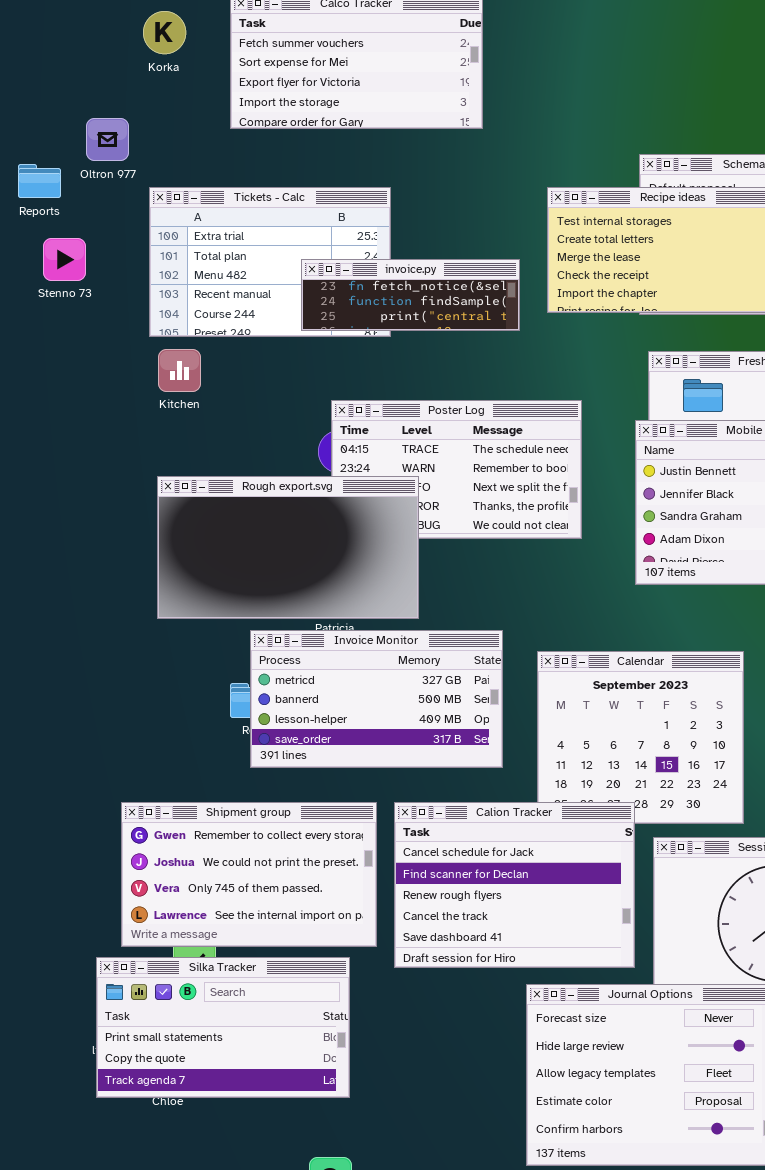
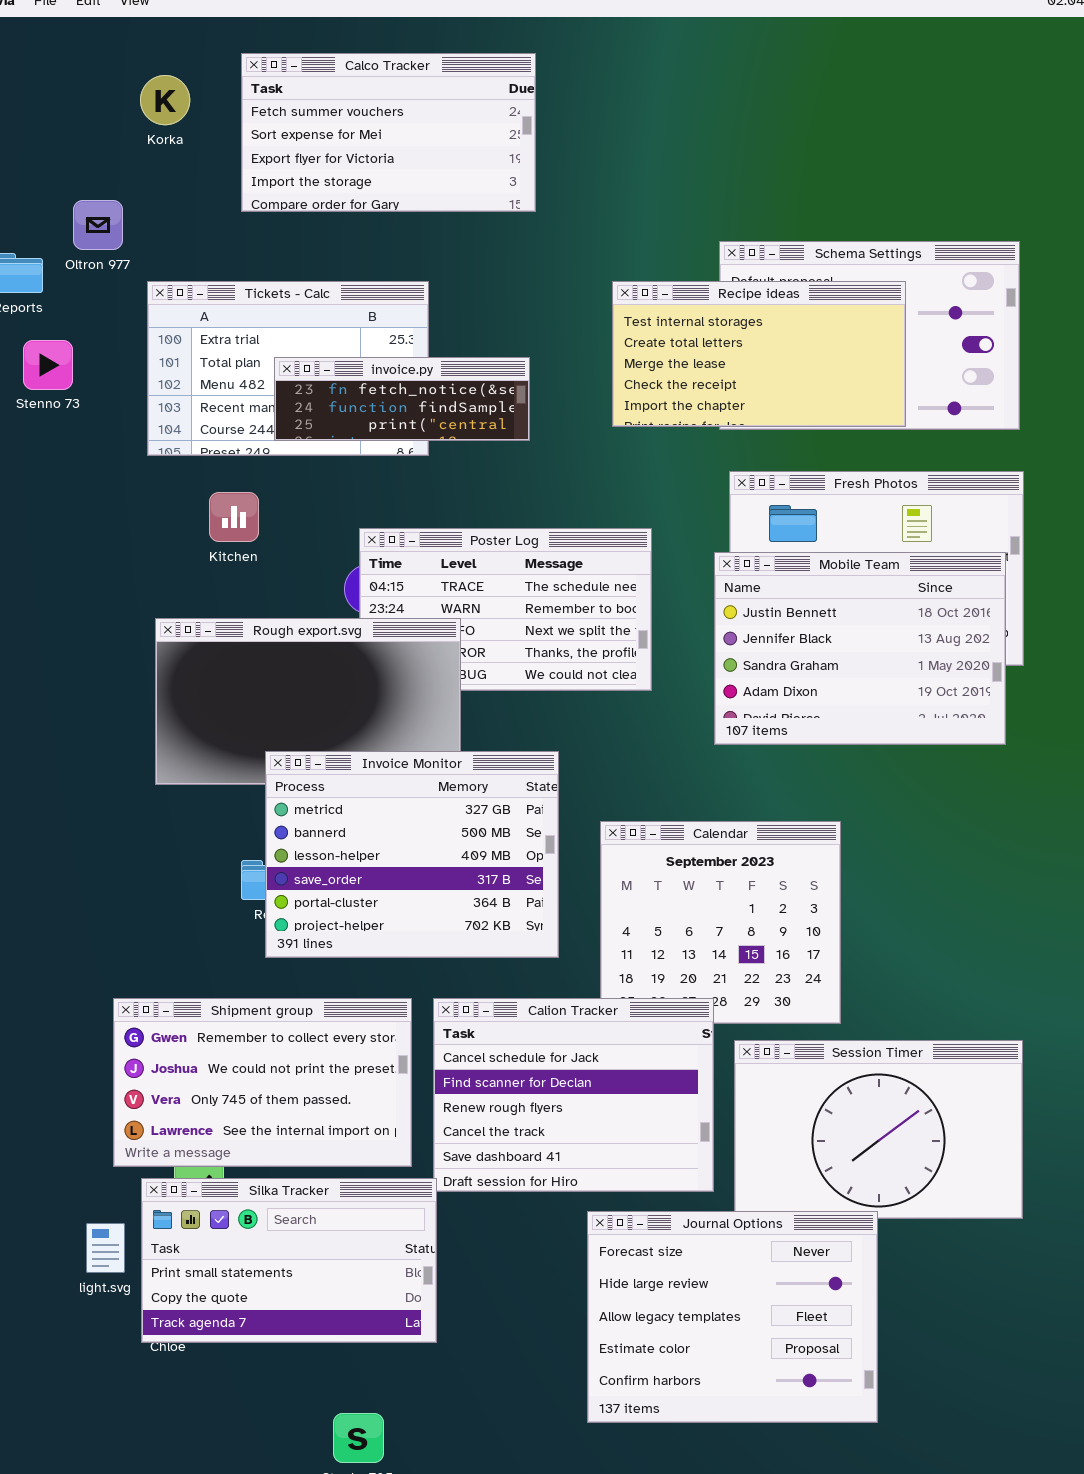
invoice.py: [301,259,520,331] -> [274,357,530,441], moved
Kitchen: [158,349,201,392] -> [209,492,259,542], moved
Invoice Monitor: [250,630,503,768] -> [265,751,559,958], resized
Silka Tracker: [96,957,350,1098] -> [141,1178,437,1343], moved

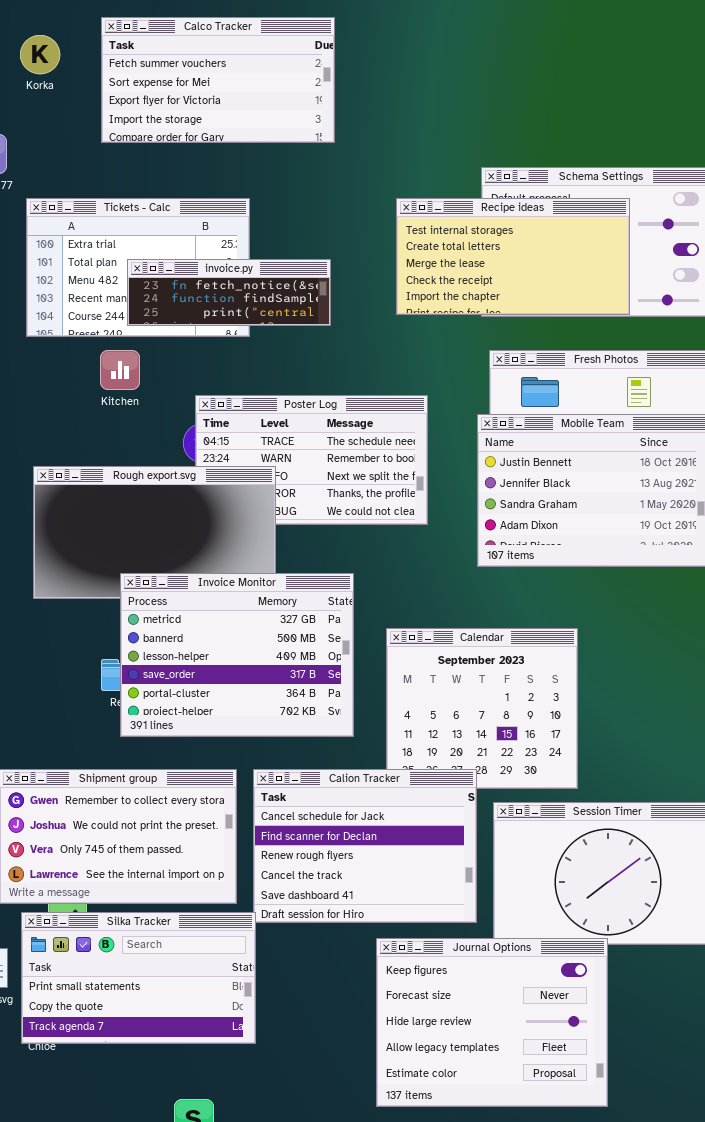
Kitchen: [209,492,259,542] -> [100,350,140,390], moved
Journal Options: [587,1211,878,1423] -> [376,938,608,1107], scrolled up 1 row

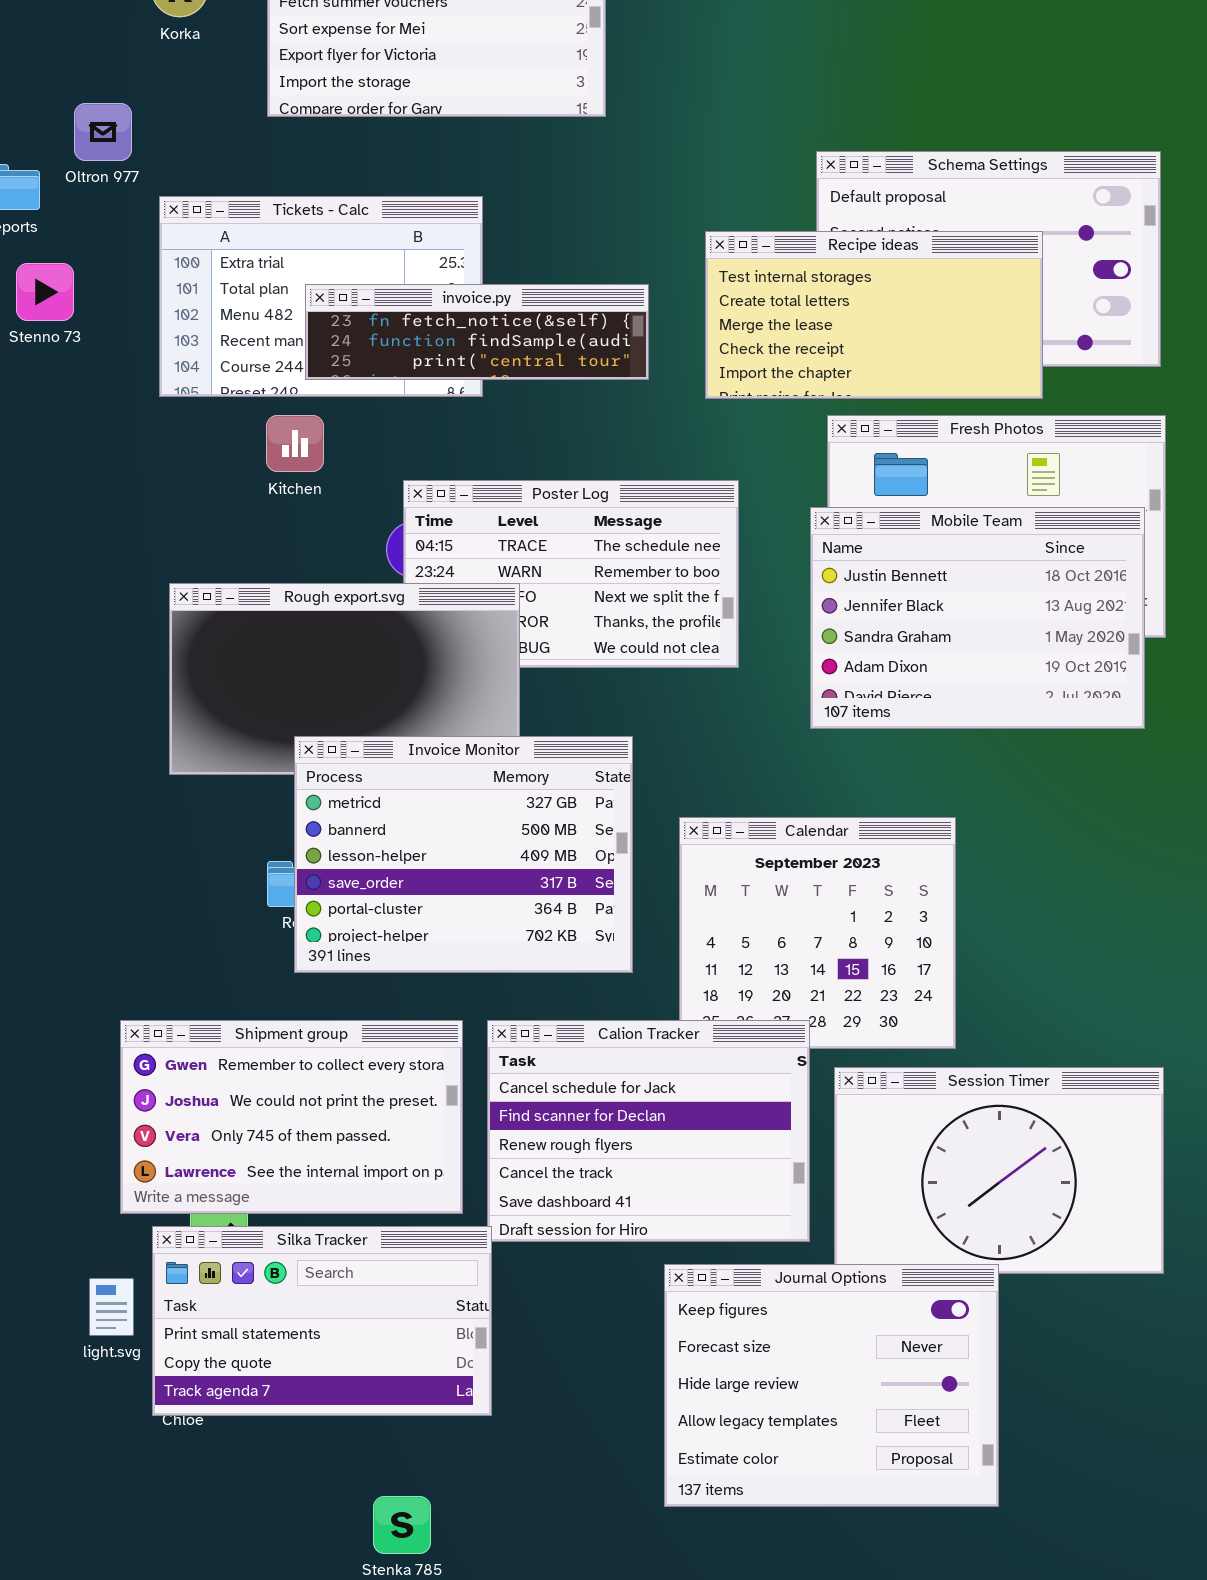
Recipe ideas: [396,198,630,315] -> [705,231,1043,399], moved
invoice.py: [127,259,331,326] -> [305,284,649,380], resized

